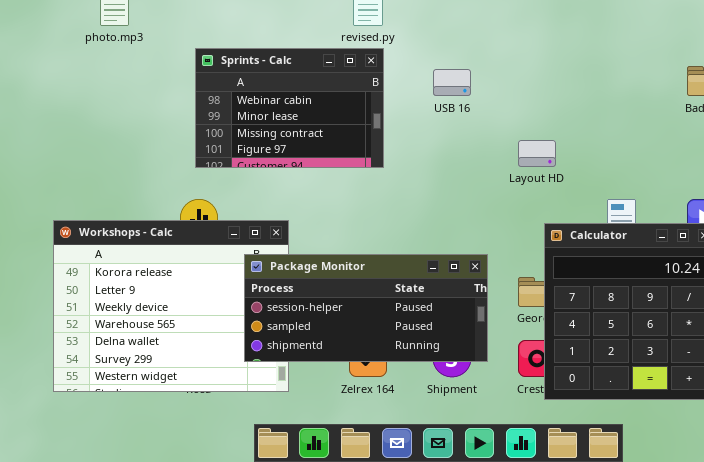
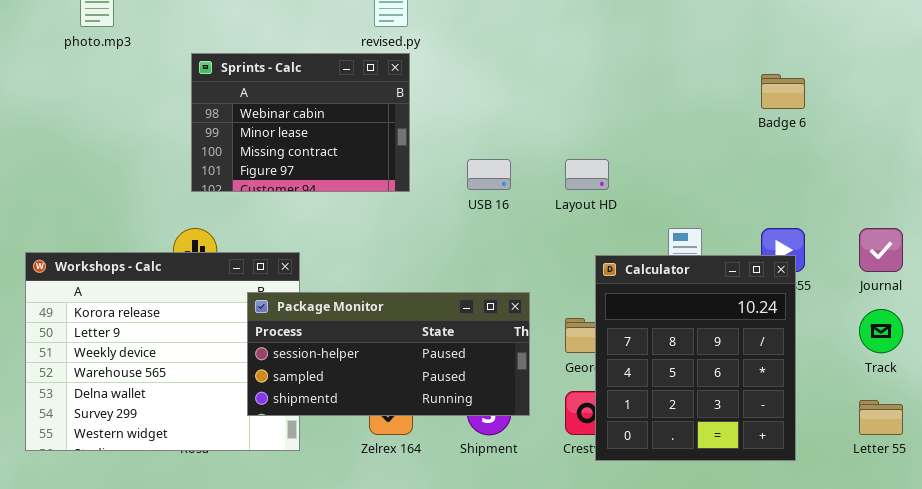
USB 16: [433,69,471,96] -> [467,159,511,190], moved

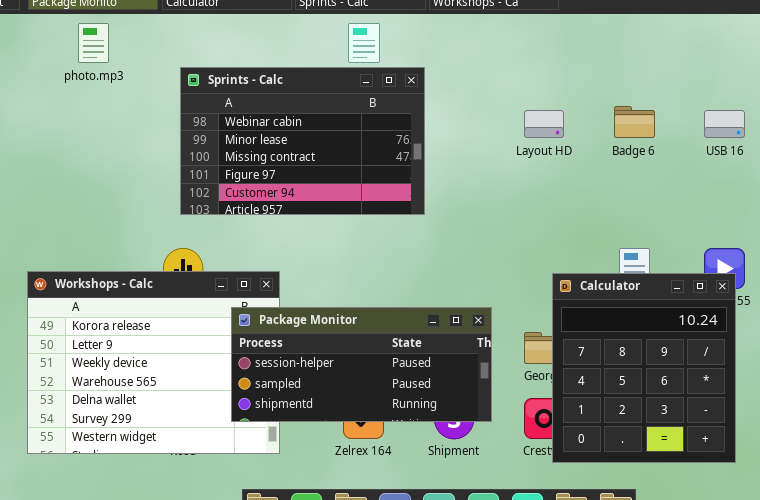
Sprints - Calc: [191,53,410,192] -> [180,67,425,215], resized
Badge 6: [761,74,805,109] -> [614,106,655,138], moved
USB 16: [467,159,511,190] -> [704,110,745,138], moved
Layout HD: [565,159,609,190] -> [524,110,564,138], moved

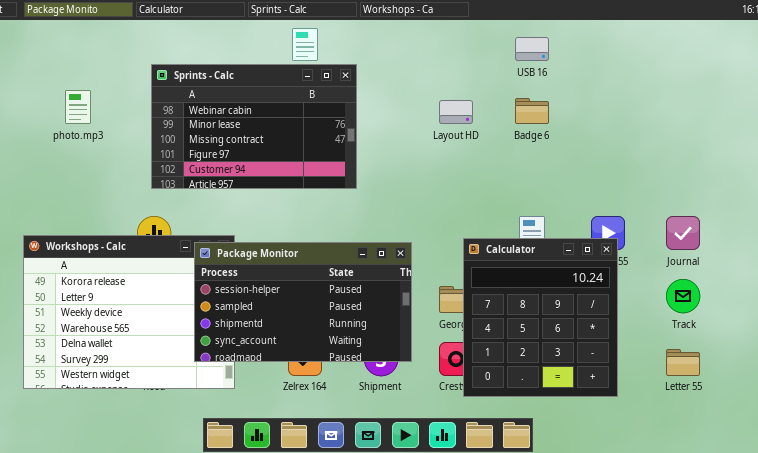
photo.mp3: [78,23,109,63] -> [65,90,91,124], moved
USB 16: [704,110,745,138] -> [515,37,549,61], moved
Package Monitor: [231,307,492,422] -> [194,242,412,362], resized

